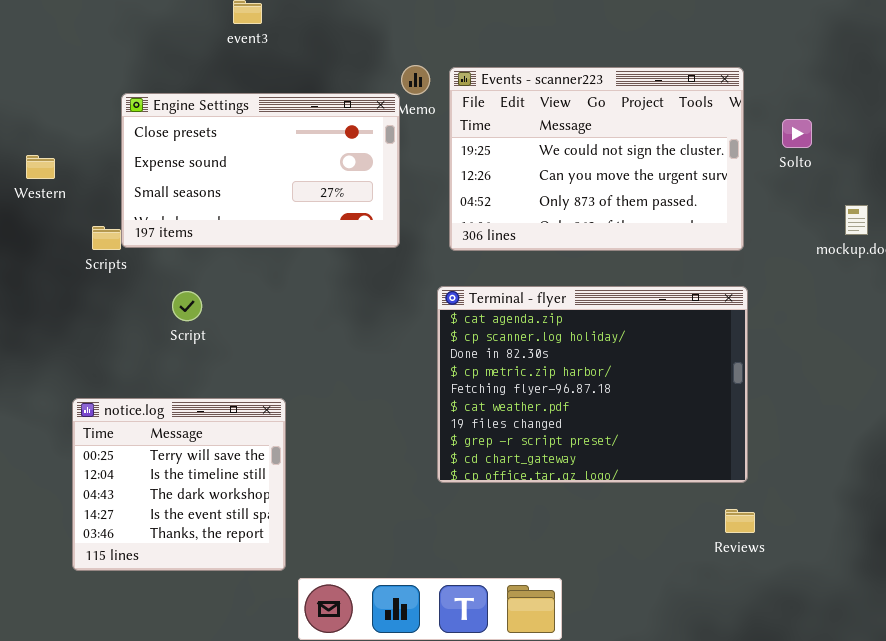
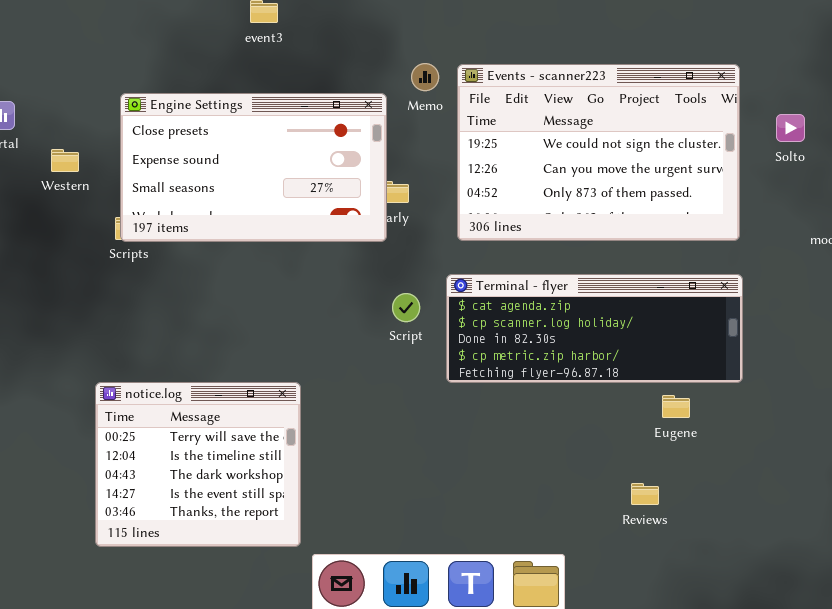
Engine Settings: [121,93,400,248] -> [120,93,387,242], moved
Terminal - flyer: [437,286,748,483] -> [446,274,743,383], resized
Script: [172,291,202,321] -> [392,293,420,322], moved
Reviews: [725,509,755,533] -> [631,483,659,505], moved

